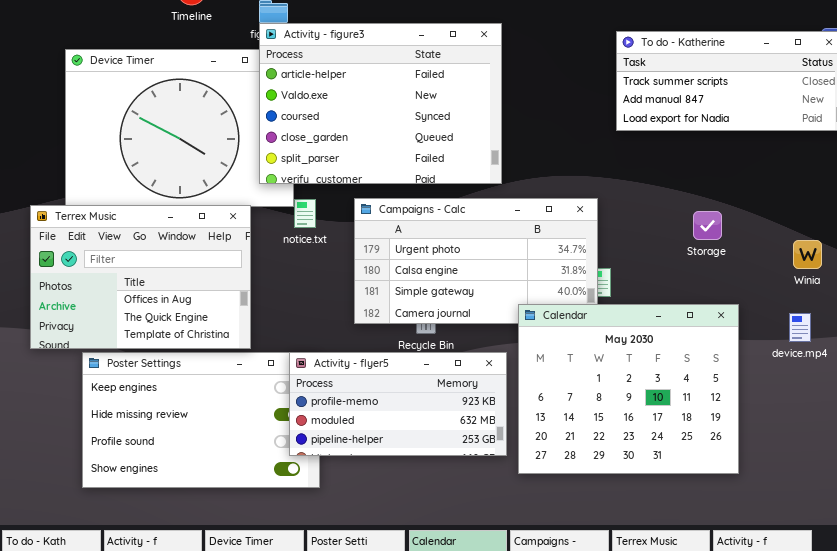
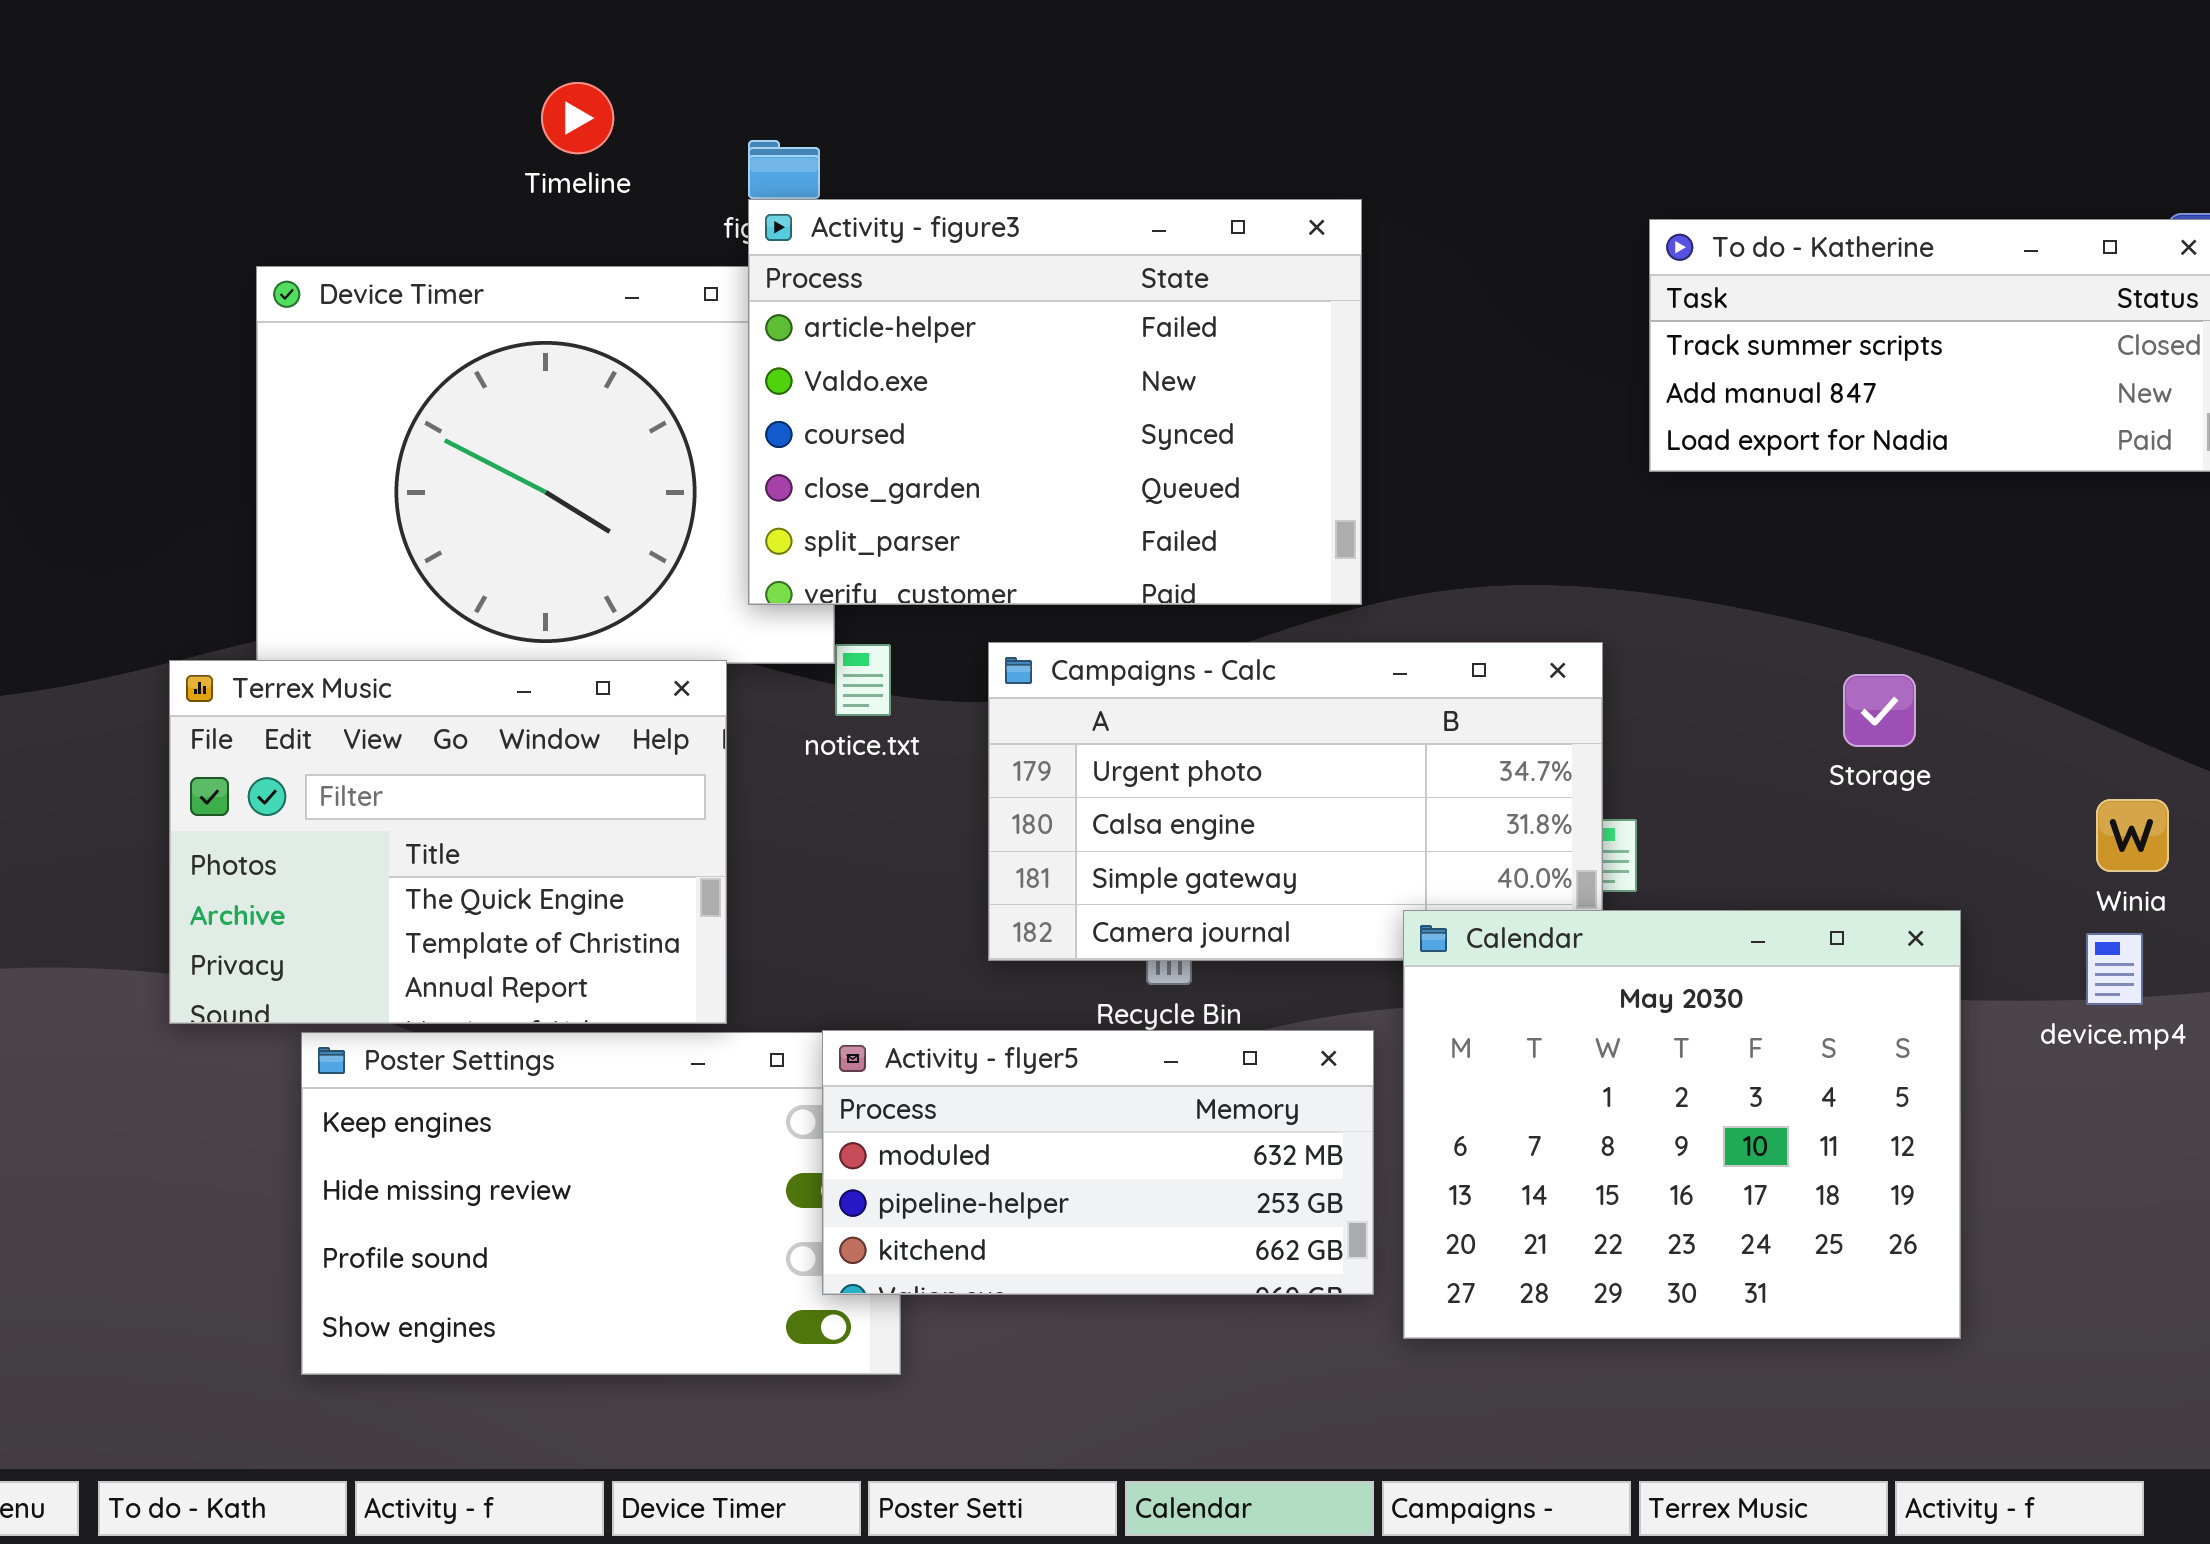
Terrex Music: [30,205,251,349] -> [169,660,727,1024], scrolled down 1 row
Winia: [793,240,822,269] -> [2096,799,2169,872], moved
Activity - flyer5: [289,352,507,456] -> [822,1030,1374,1295], scrolled down 1 row

